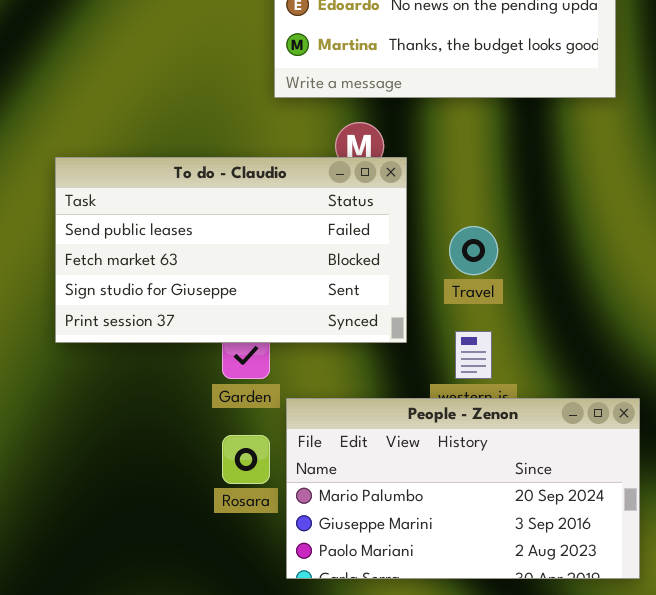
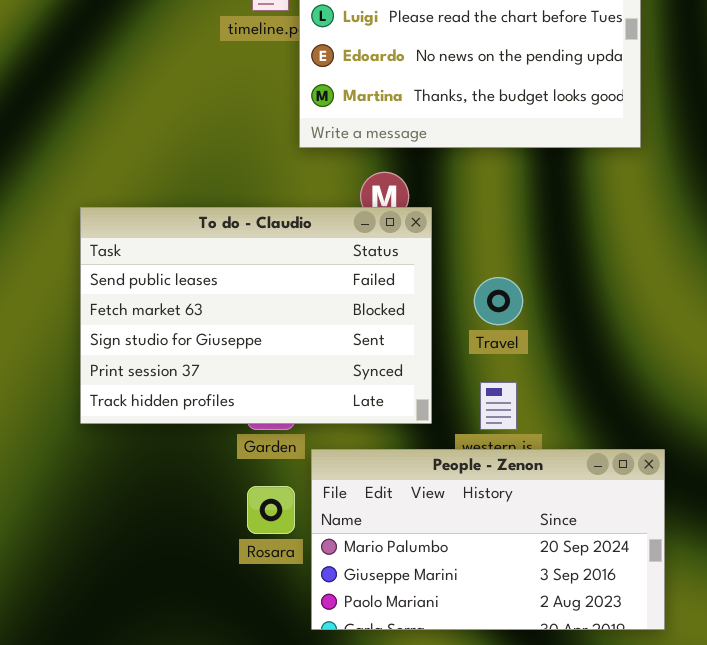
To do - Claudio: [55,157,407,343] -> [80,207,432,424], resized

